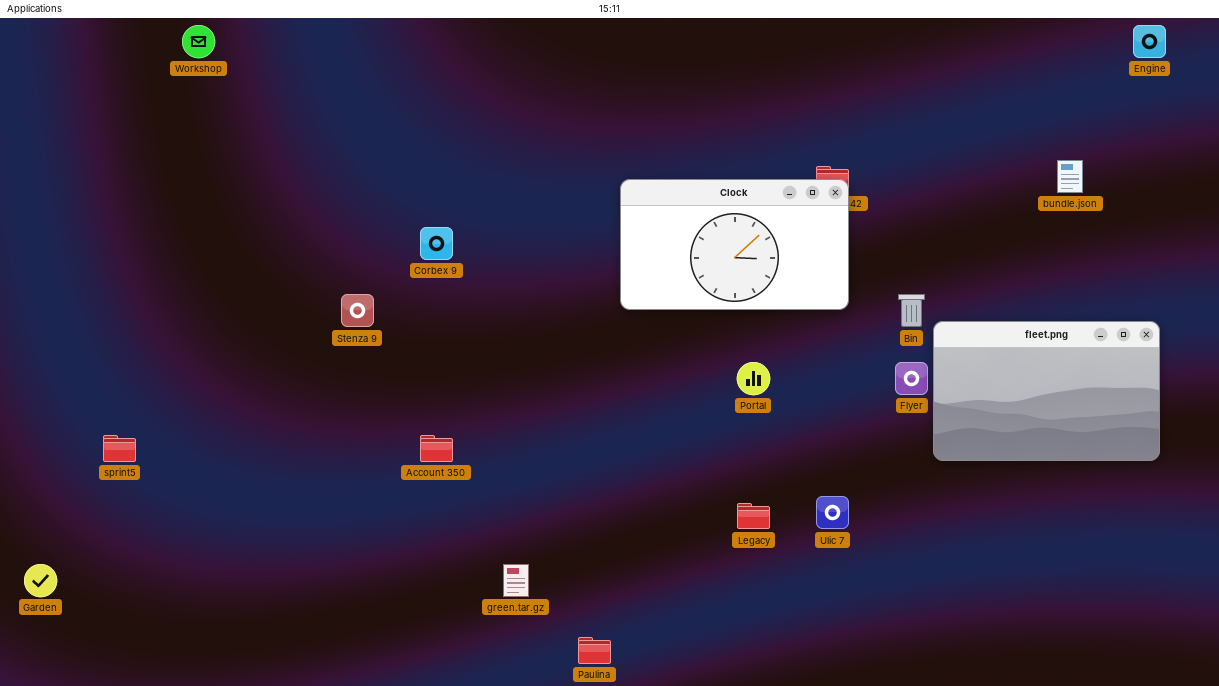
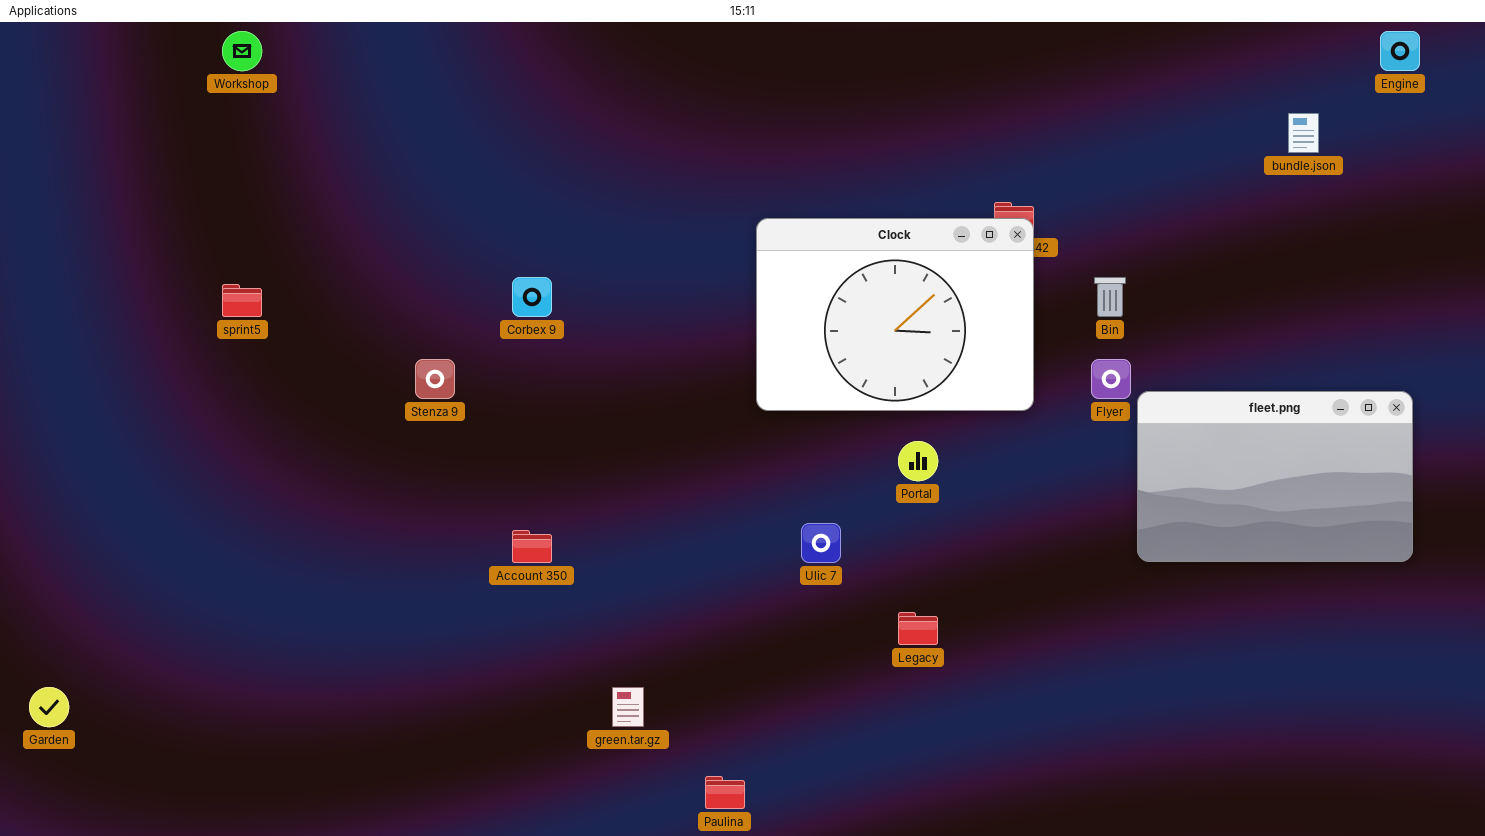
bundle.json: [1057,160,1083,193] -> [1288,113,1319,153], moved
Clock: [620,179,849,310] -> [756,218,1034,411], resized
Bin: [898,294,925,327] -> [1094,277,1126,317], moved
Flyer: [895,362,928,395] -> [1091,359,1131,399], moved
sprint5: [103,435,136,462] -> [222,284,262,317], moved
Ulic 7: [816,496,849,529] -> [801,523,841,563], moved

